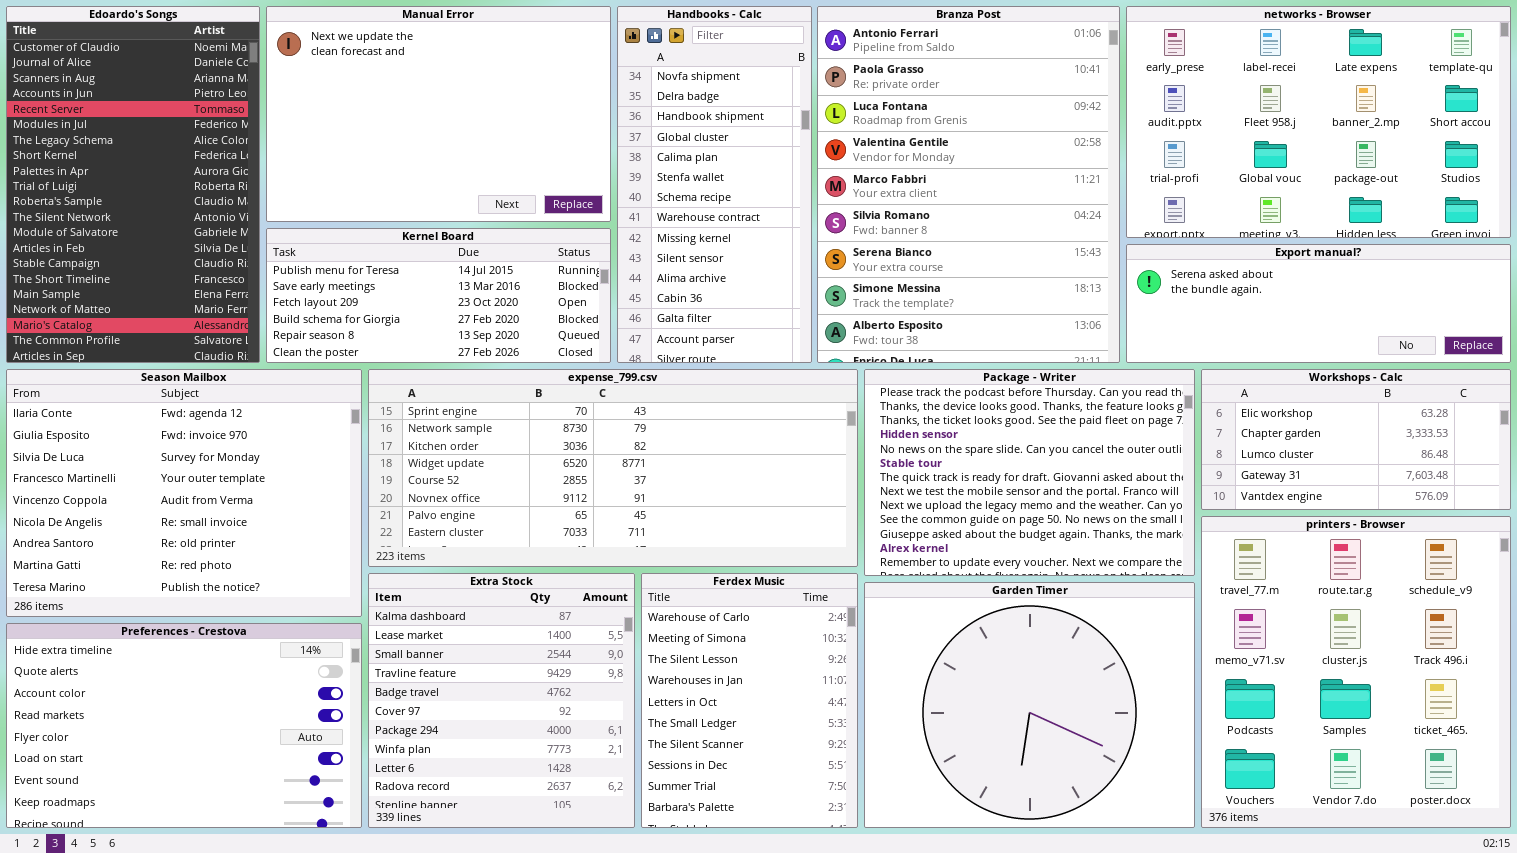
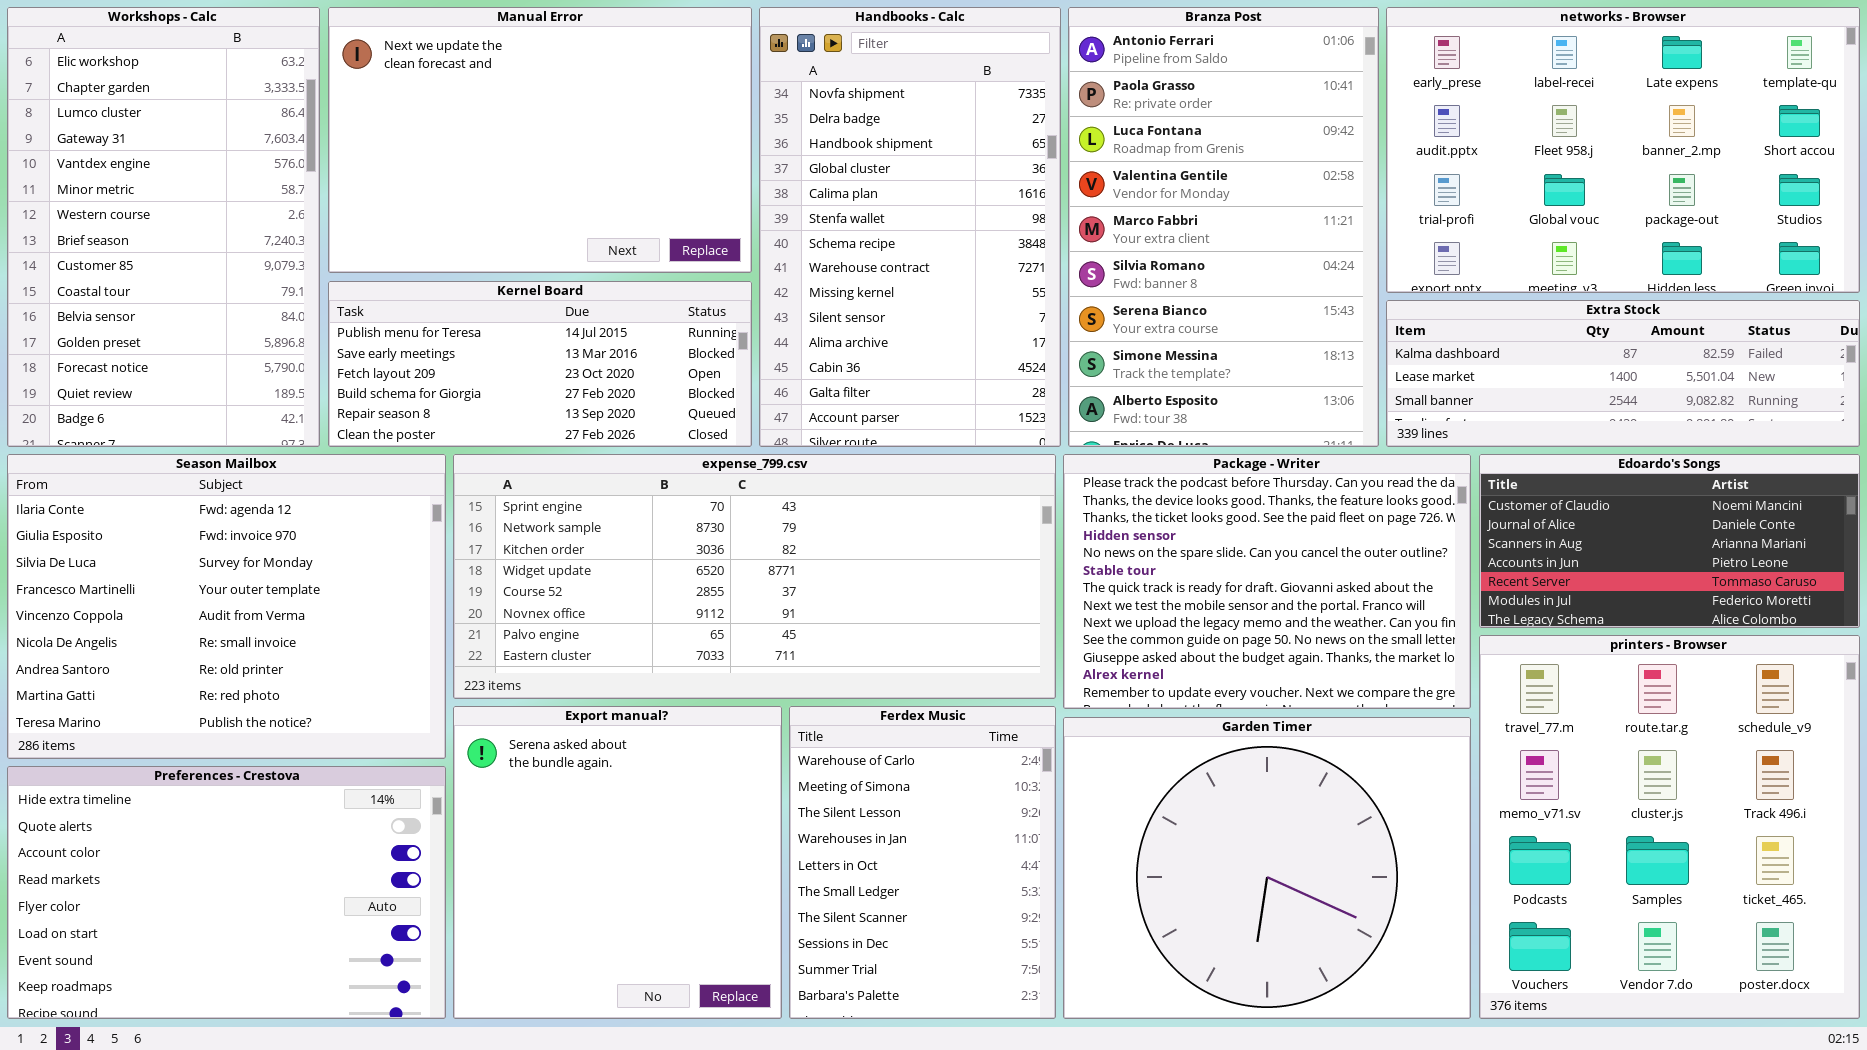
Edoardo's Songs: [6,6,260,363] -> [1479,454,1860,628], moved, resized
Handbooks - Calc: [617,6,812,363] -> [759,7,1061,447], resized
Branza Post: [817,6,1120,363] -> [1068,7,1379,447], resized
Export manual?: [1126,244,1511,363] -> [453,706,782,1019], moved, resized
Workshops - Calc: [1201,369,1511,510] -> [7,7,320,447], moved, resized
Extra Stock: [368,573,635,828] -> [1386,300,1860,447], moved, resized

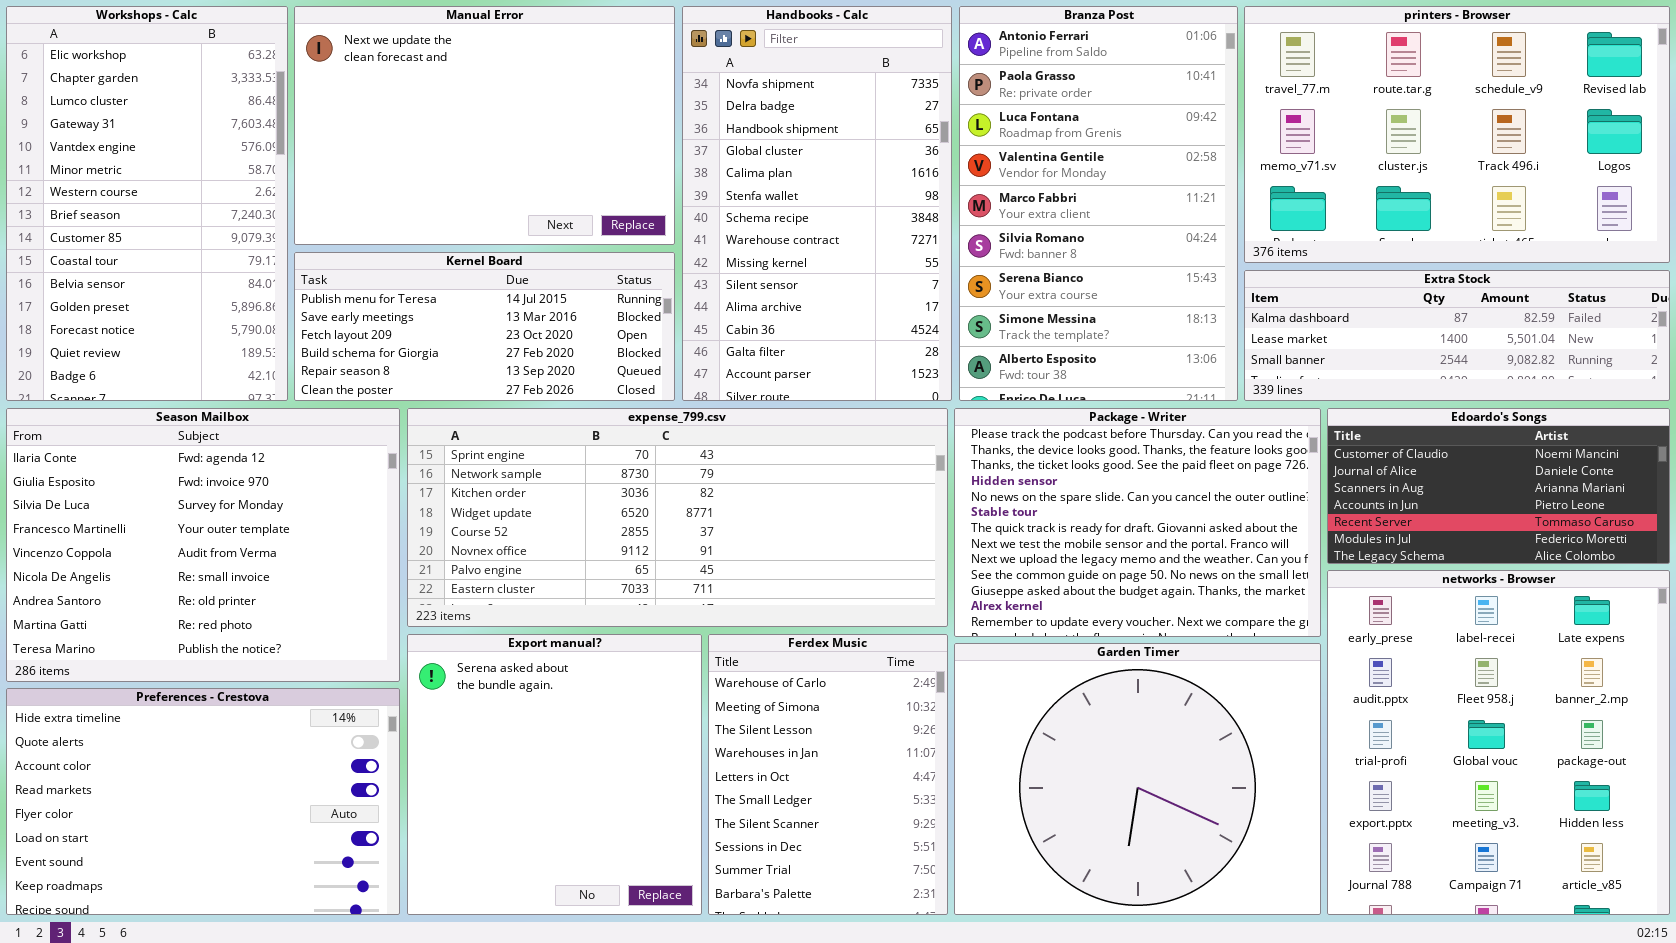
networks - Browser: [1386,7,1860,293] -> [1327,570,1670,915], moved, resized
printers - Browser: [1479,635,1860,1019] -> [1244,6,1670,263], moved, resized

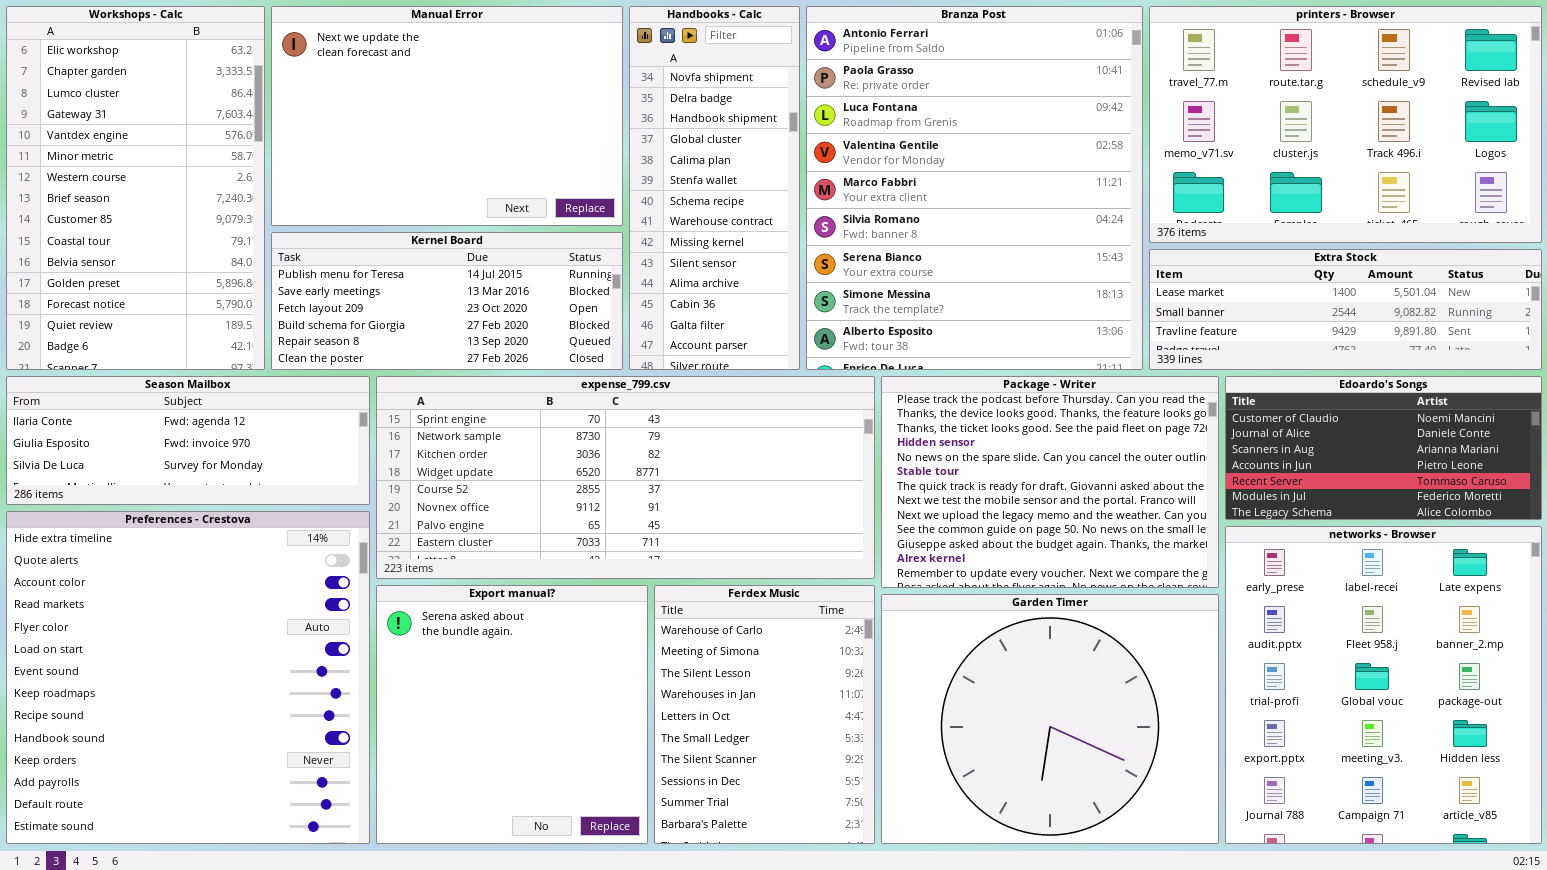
Handbooks - Calc: [682,6,952,401] -> [629,6,800,370], resized
Branza Post: [959,6,1238,401] -> [806,6,1143,370], resized
Extra Stock: [1244,270,1670,401] -> [1149,249,1542,370], scrolled down 1 row
Season Mailbox: [6,408,400,682] -> [6,376,370,505], resized
Preferences - Crestova: [6,688,400,915] -> [6,511,370,844], resized

